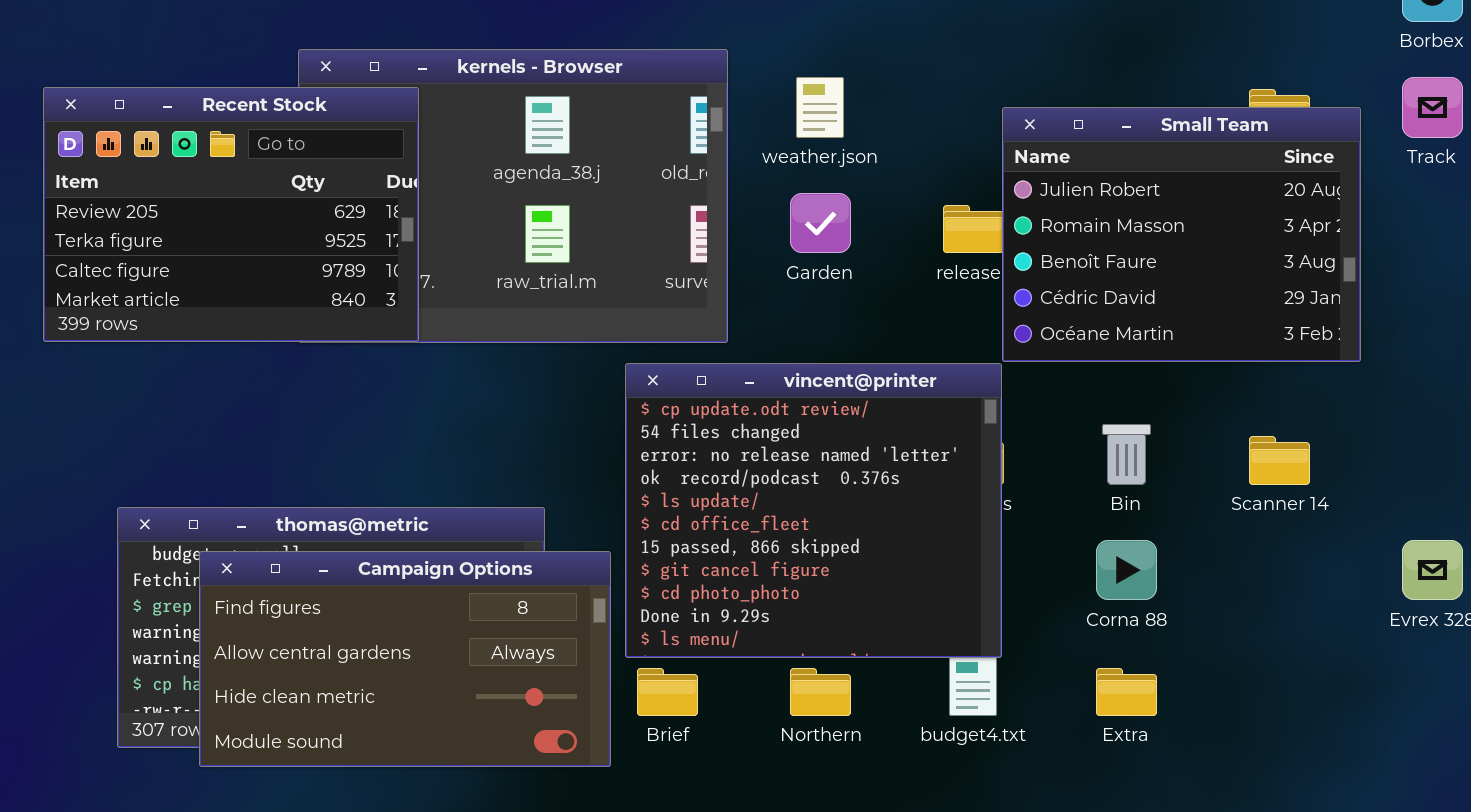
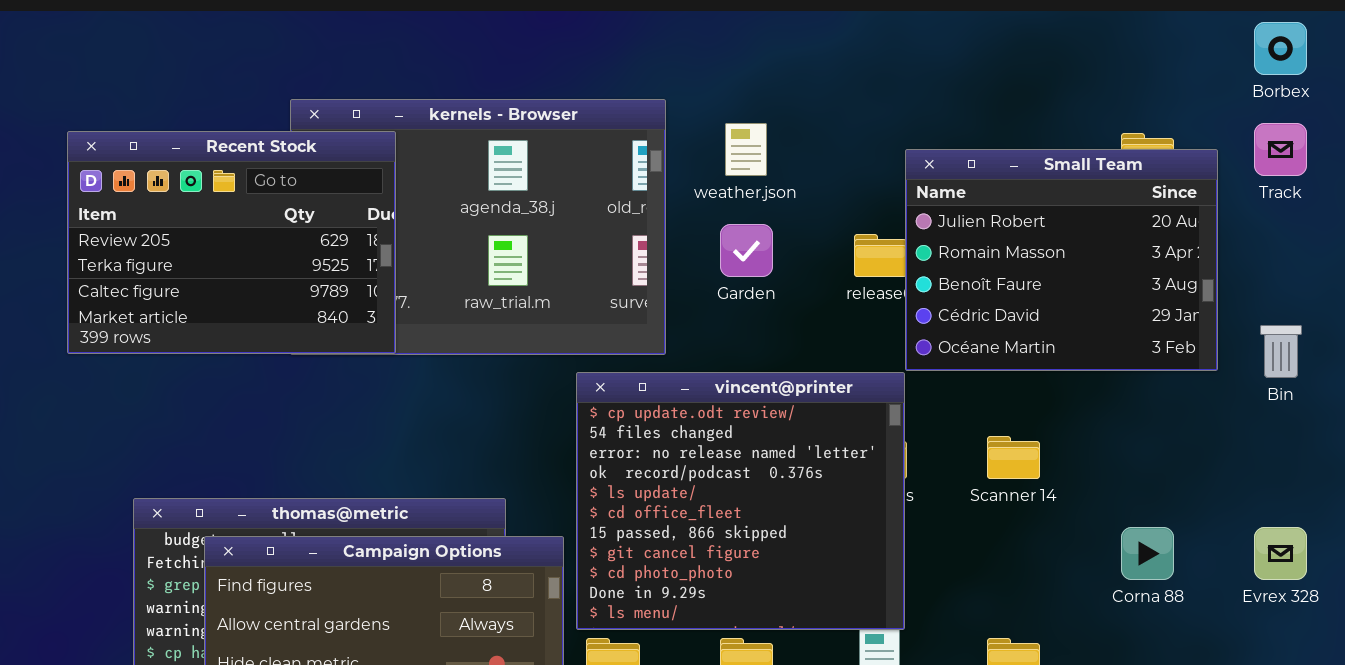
Bin: [1102,424,1151,485] -> [1260,325,1302,378], moved
Scanner 14: [1249,436,1310,485] -> [987,436,1040,479], moved
Corna 88: [1096,540,1157,600] -> [1121,527,1174,580], moved

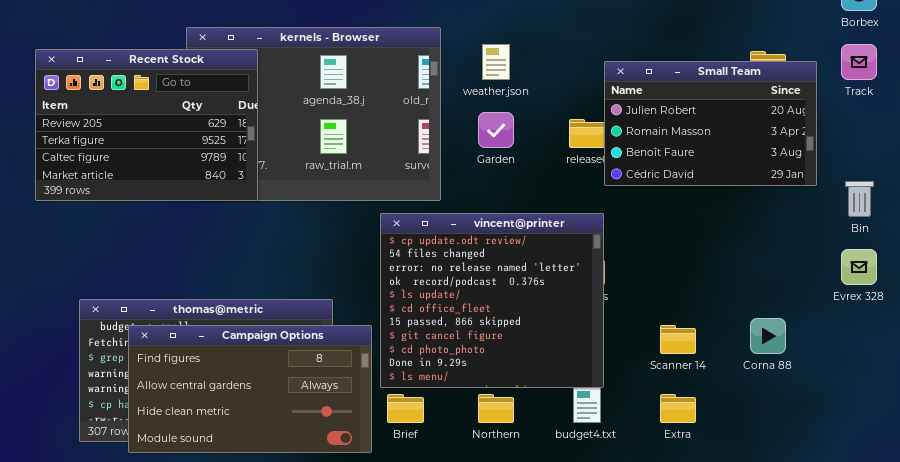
Small Team: [905,149,1218,371] -> [604,61,817,186], resized
Scanner 14: [987,436,1040,479] -> [660,325,696,354], moved
Evrex 328: [1254,527,1307,580] -> [841,249,877,285], moved

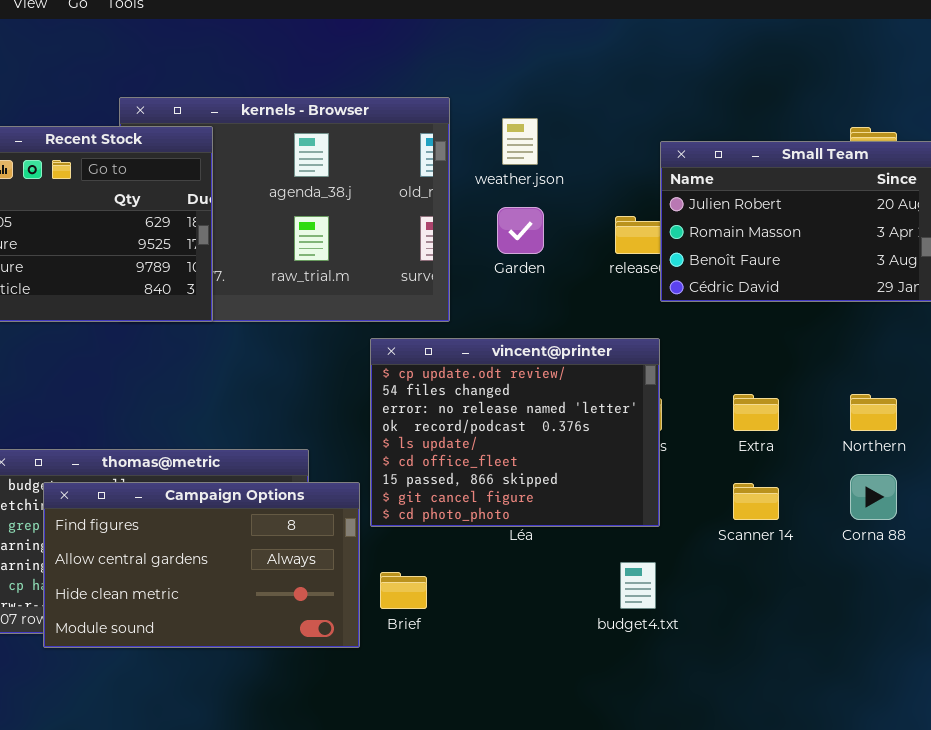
vincent@printer: [380,213,604,388] -> [370,338,660,527], resized
Northern: [478,394,514,423] -> [850,394,897,431], moved
Extra: [660,394,696,423] -> [733,394,779,431], moved

